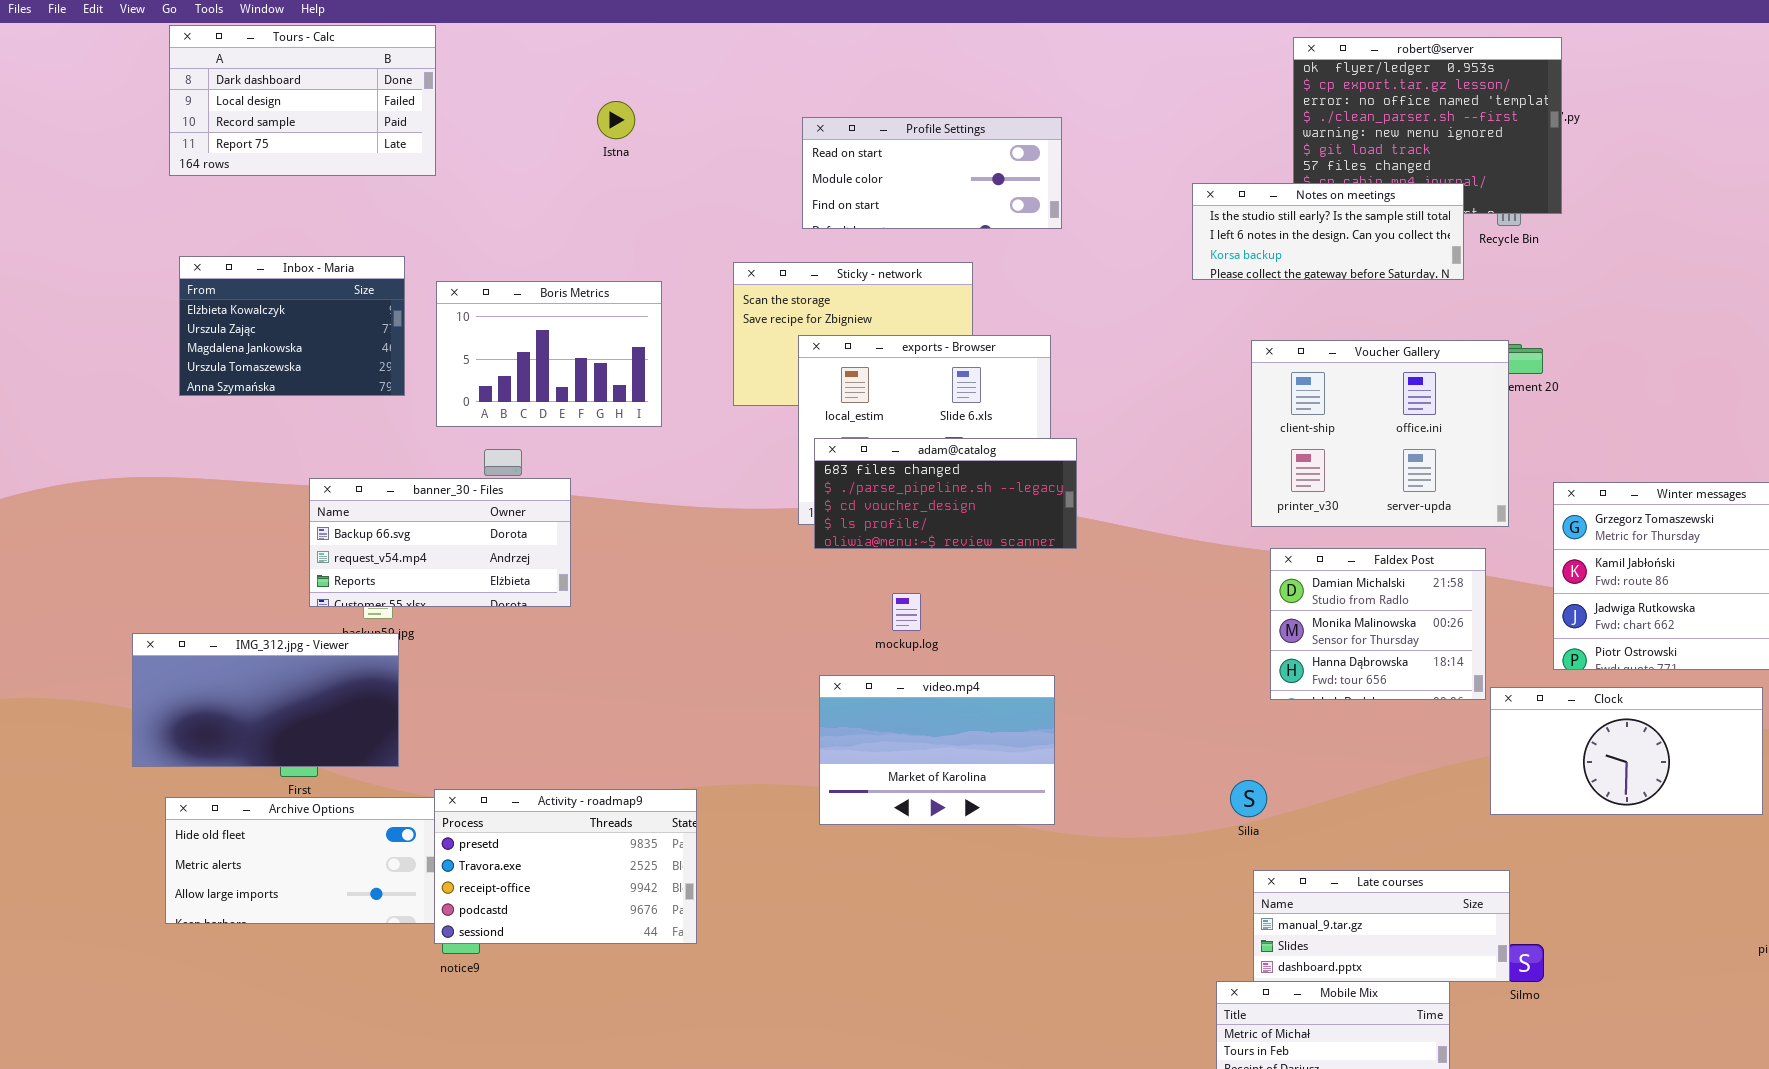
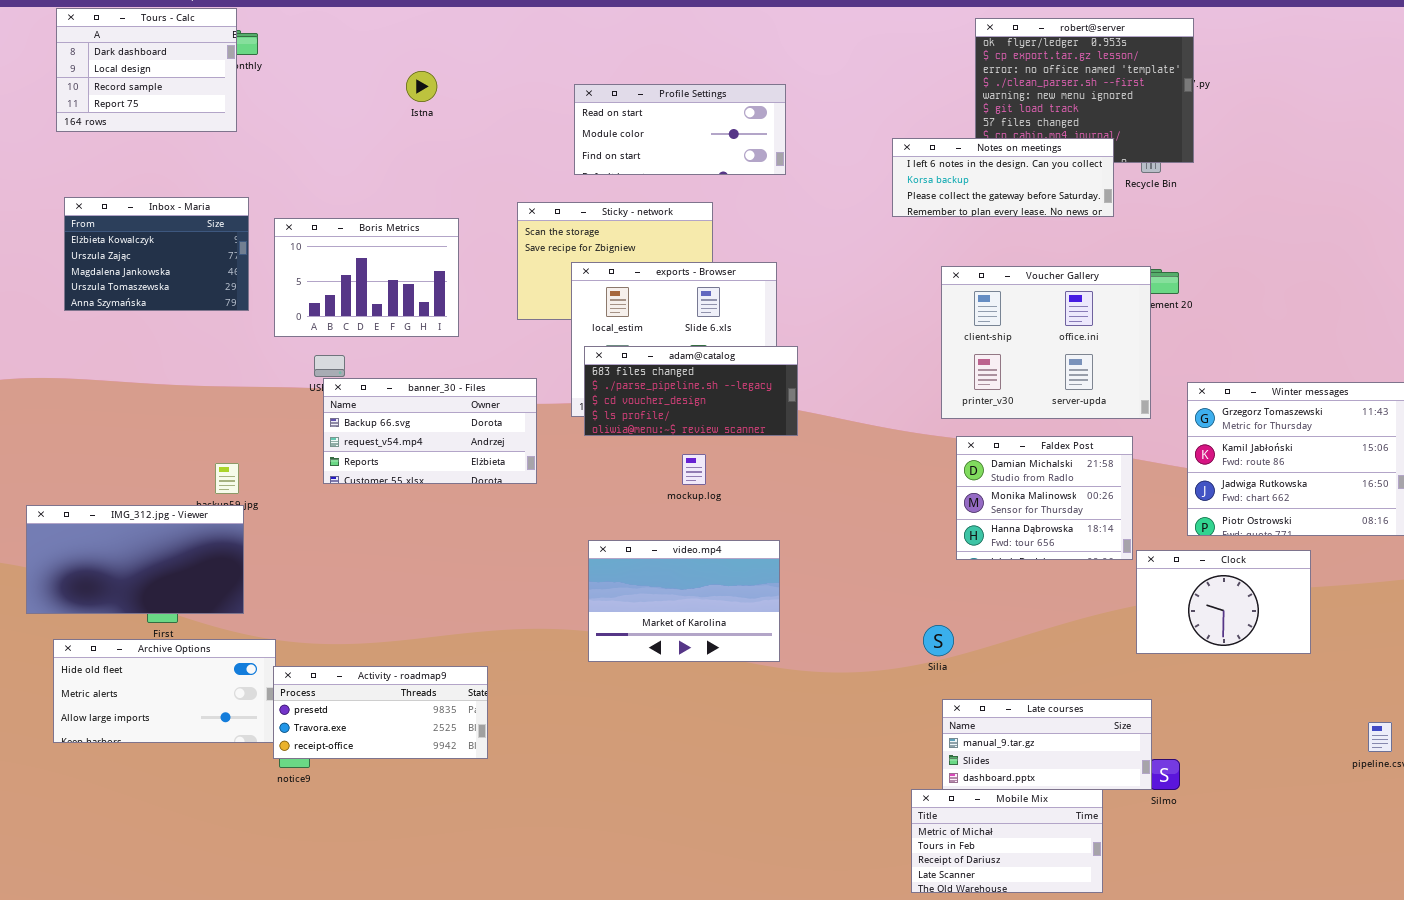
Tours - Calc: [169,25,436,176] -> [56,8,237,132], resized
Notes on meetings: [1192,183,1464,280] -> [892,138,1114,217], scrolled down 1 row
banner_30 - Files: [309,478,571,607] -> [323,378,537,484], moved
mockup.log: [892,593,921,631] -> [682,454,706,485], moved
Clock: [1490,687,1763,815] -> [1136,550,1311,654], resized
Activity - roadmap9: [434,789,697,944] -> [273,666,488,759], resized

